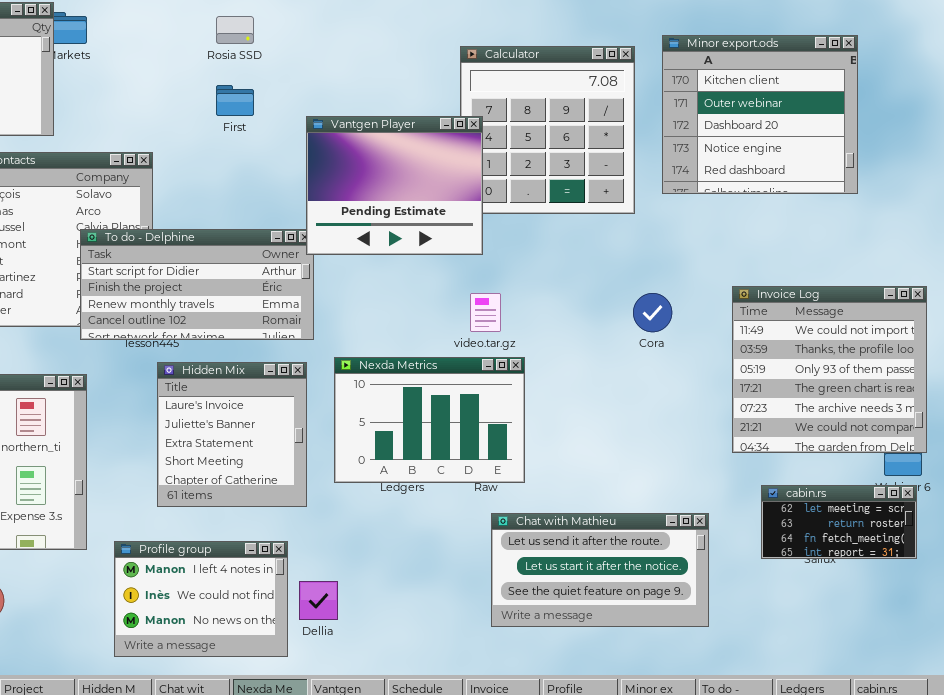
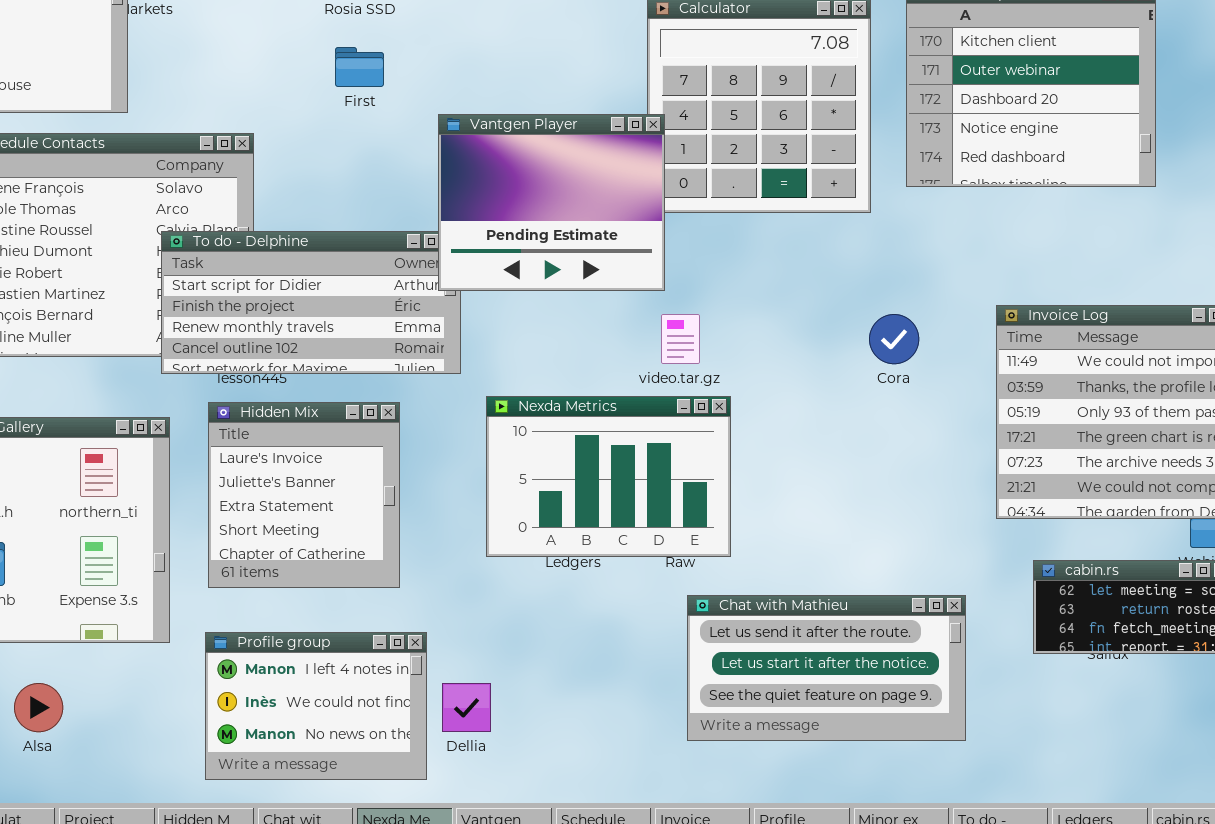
Vantgen Player: [306,116,483,255] -> [438,114,665,291], moved
Hidden Mix: [157,362,307,507] -> [208,402,400,588], moved

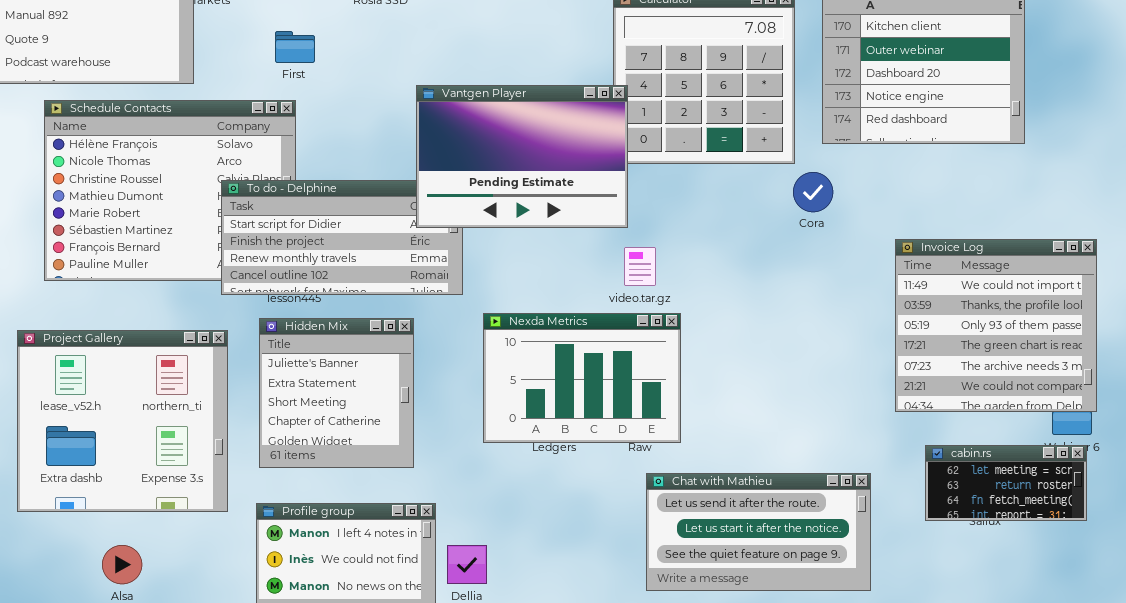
First: [335,47,384,87] -> [275,31,315,63], moved
Vantgen Player: [438,114,665,291] -> [416,85,628,228], resized
Cora: [869,314,919,364] -> [793,172,833,212], moved
Hidden Mix: [208,402,400,588] -> [259,318,414,468], scrolled down 1 row

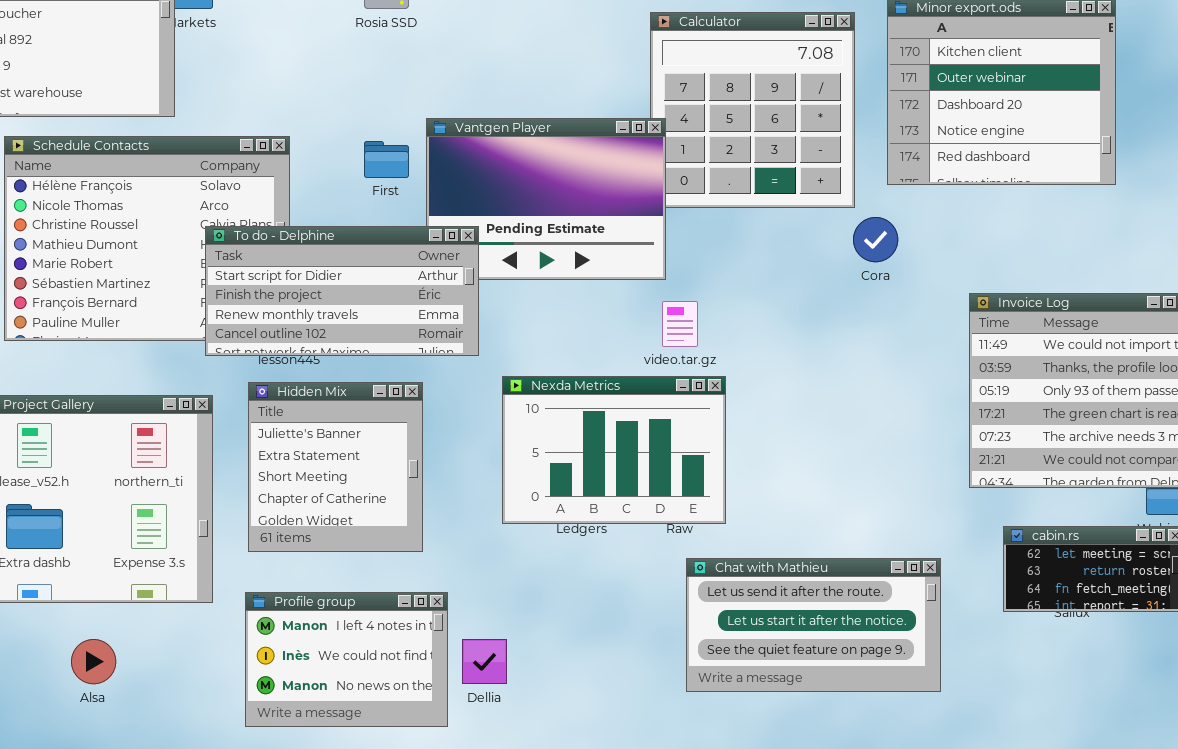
First: [275,31,315,63] -> [364,141,409,178], moved
To do - Delphine: [221,180,463,295] -> [205,226,479,356], raised

